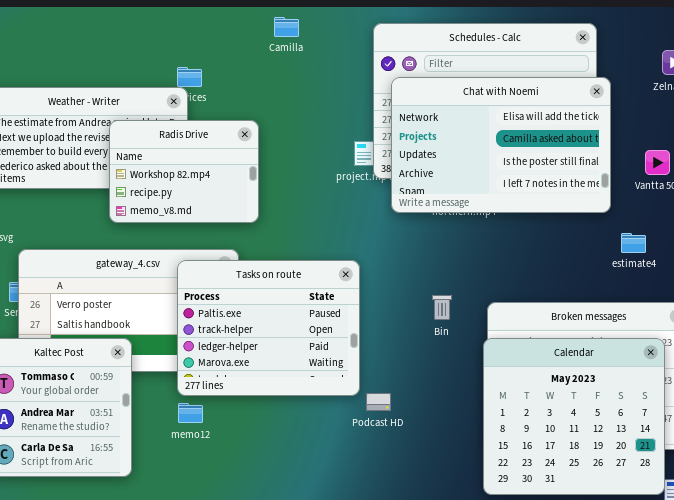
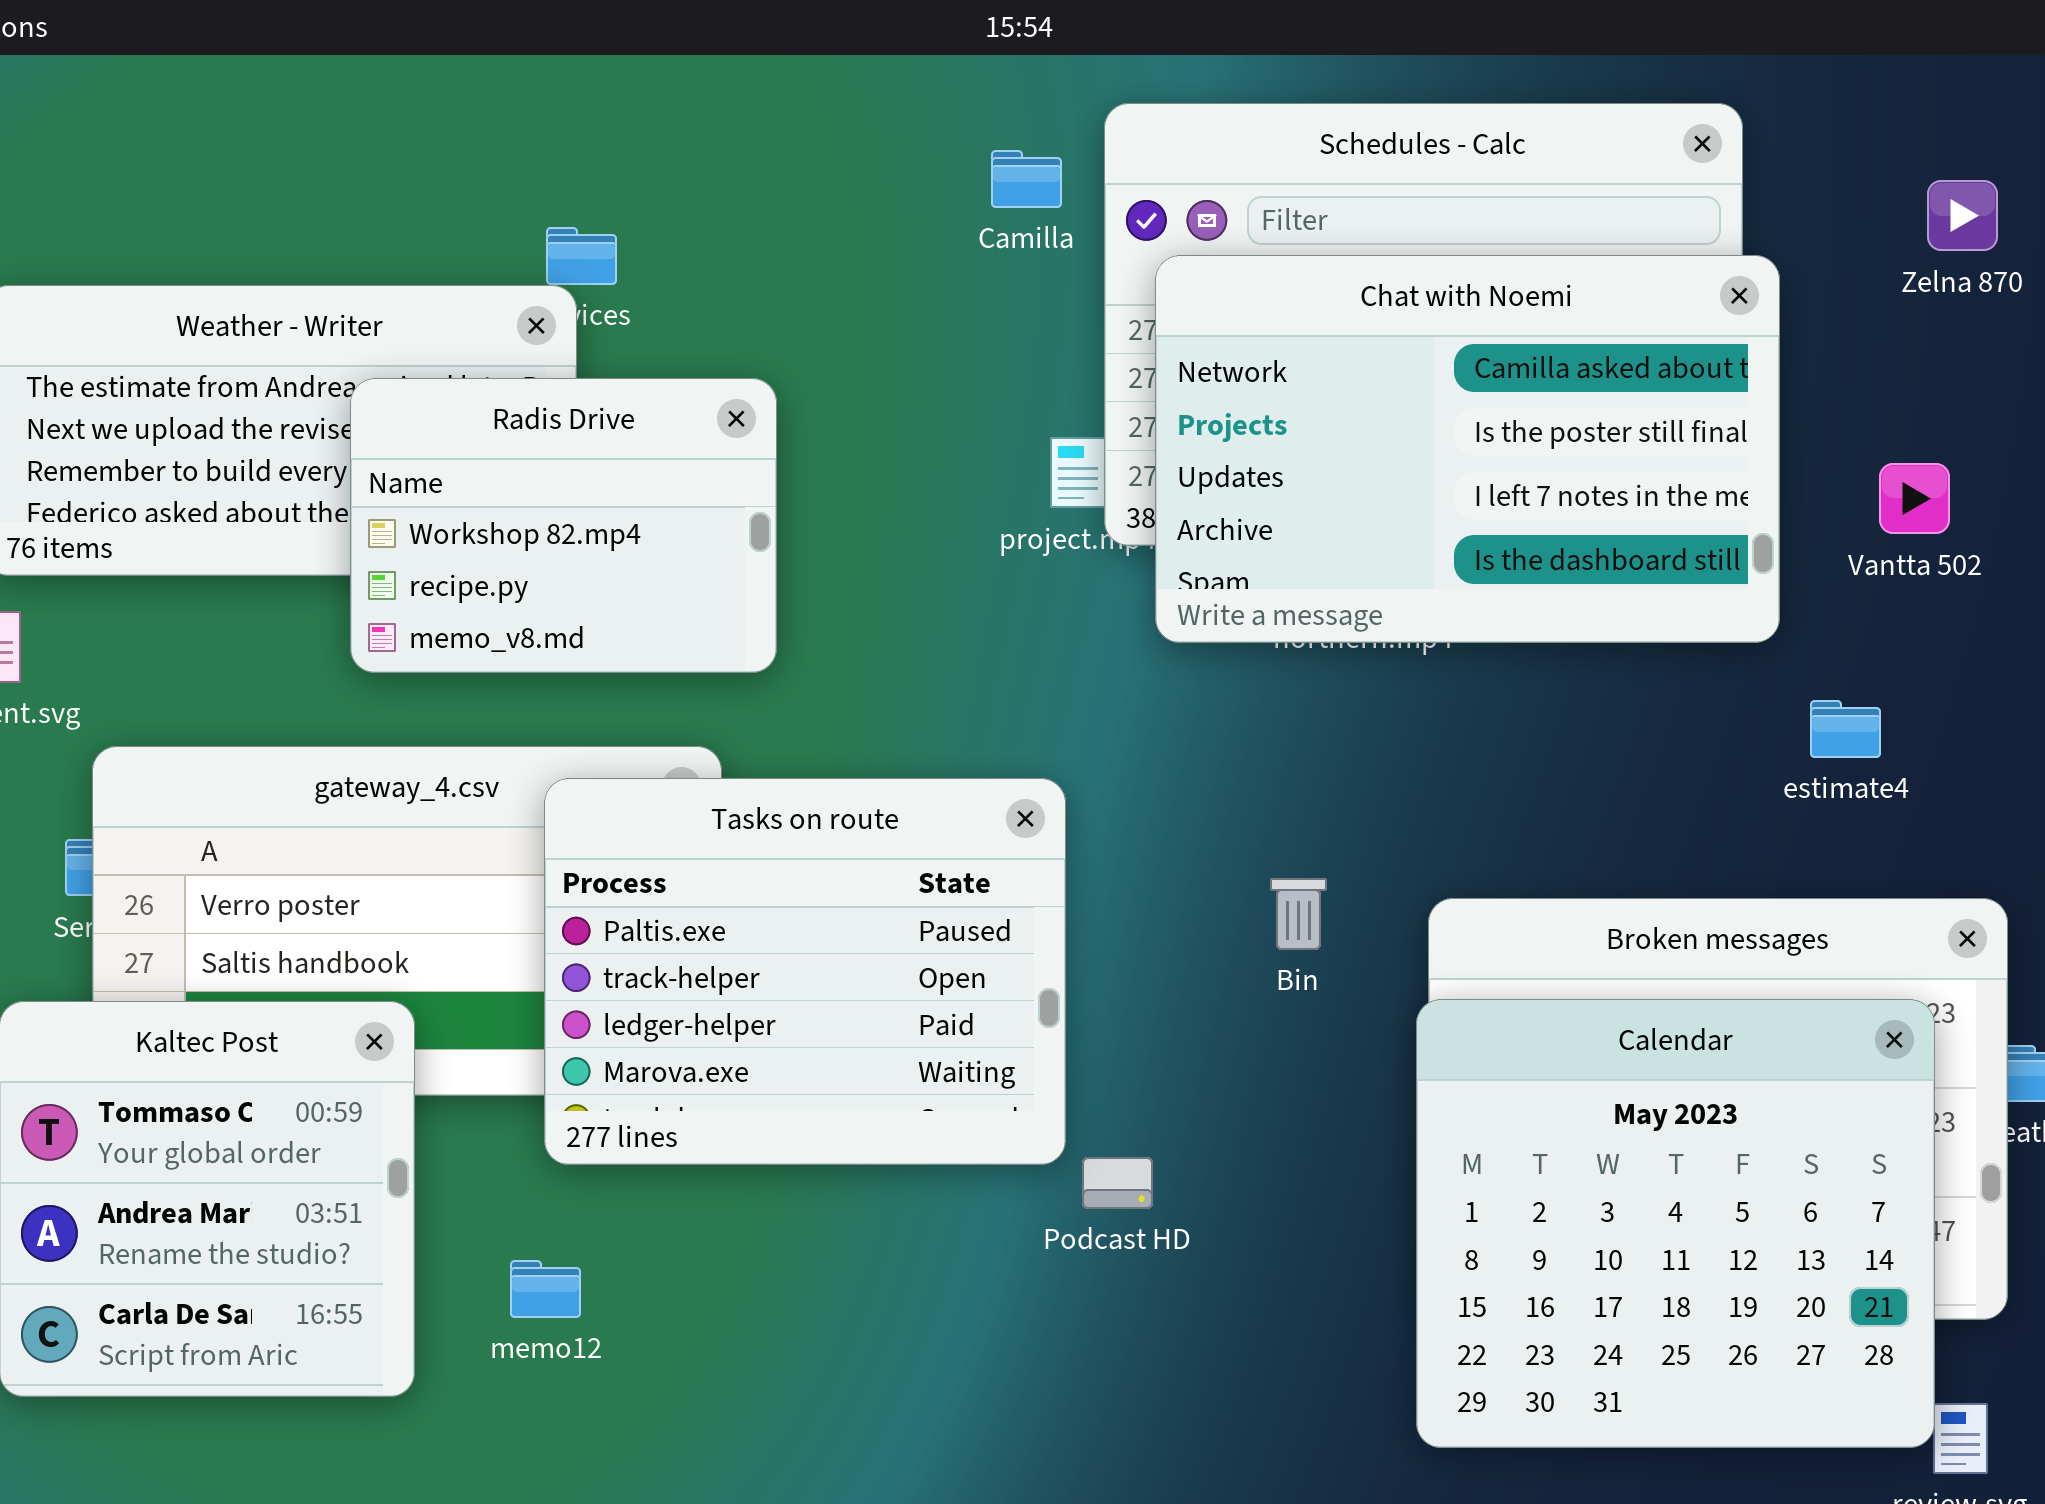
Camilla: [274,17,299,37] -> [991,150,1062,208], moved
Chat with Noemi: [391,77,611,213] -> [1155,255,1780,643], scrolled down 1 row
memo12: [178,403,203,423] -> [510,1260,581,1318], moved

